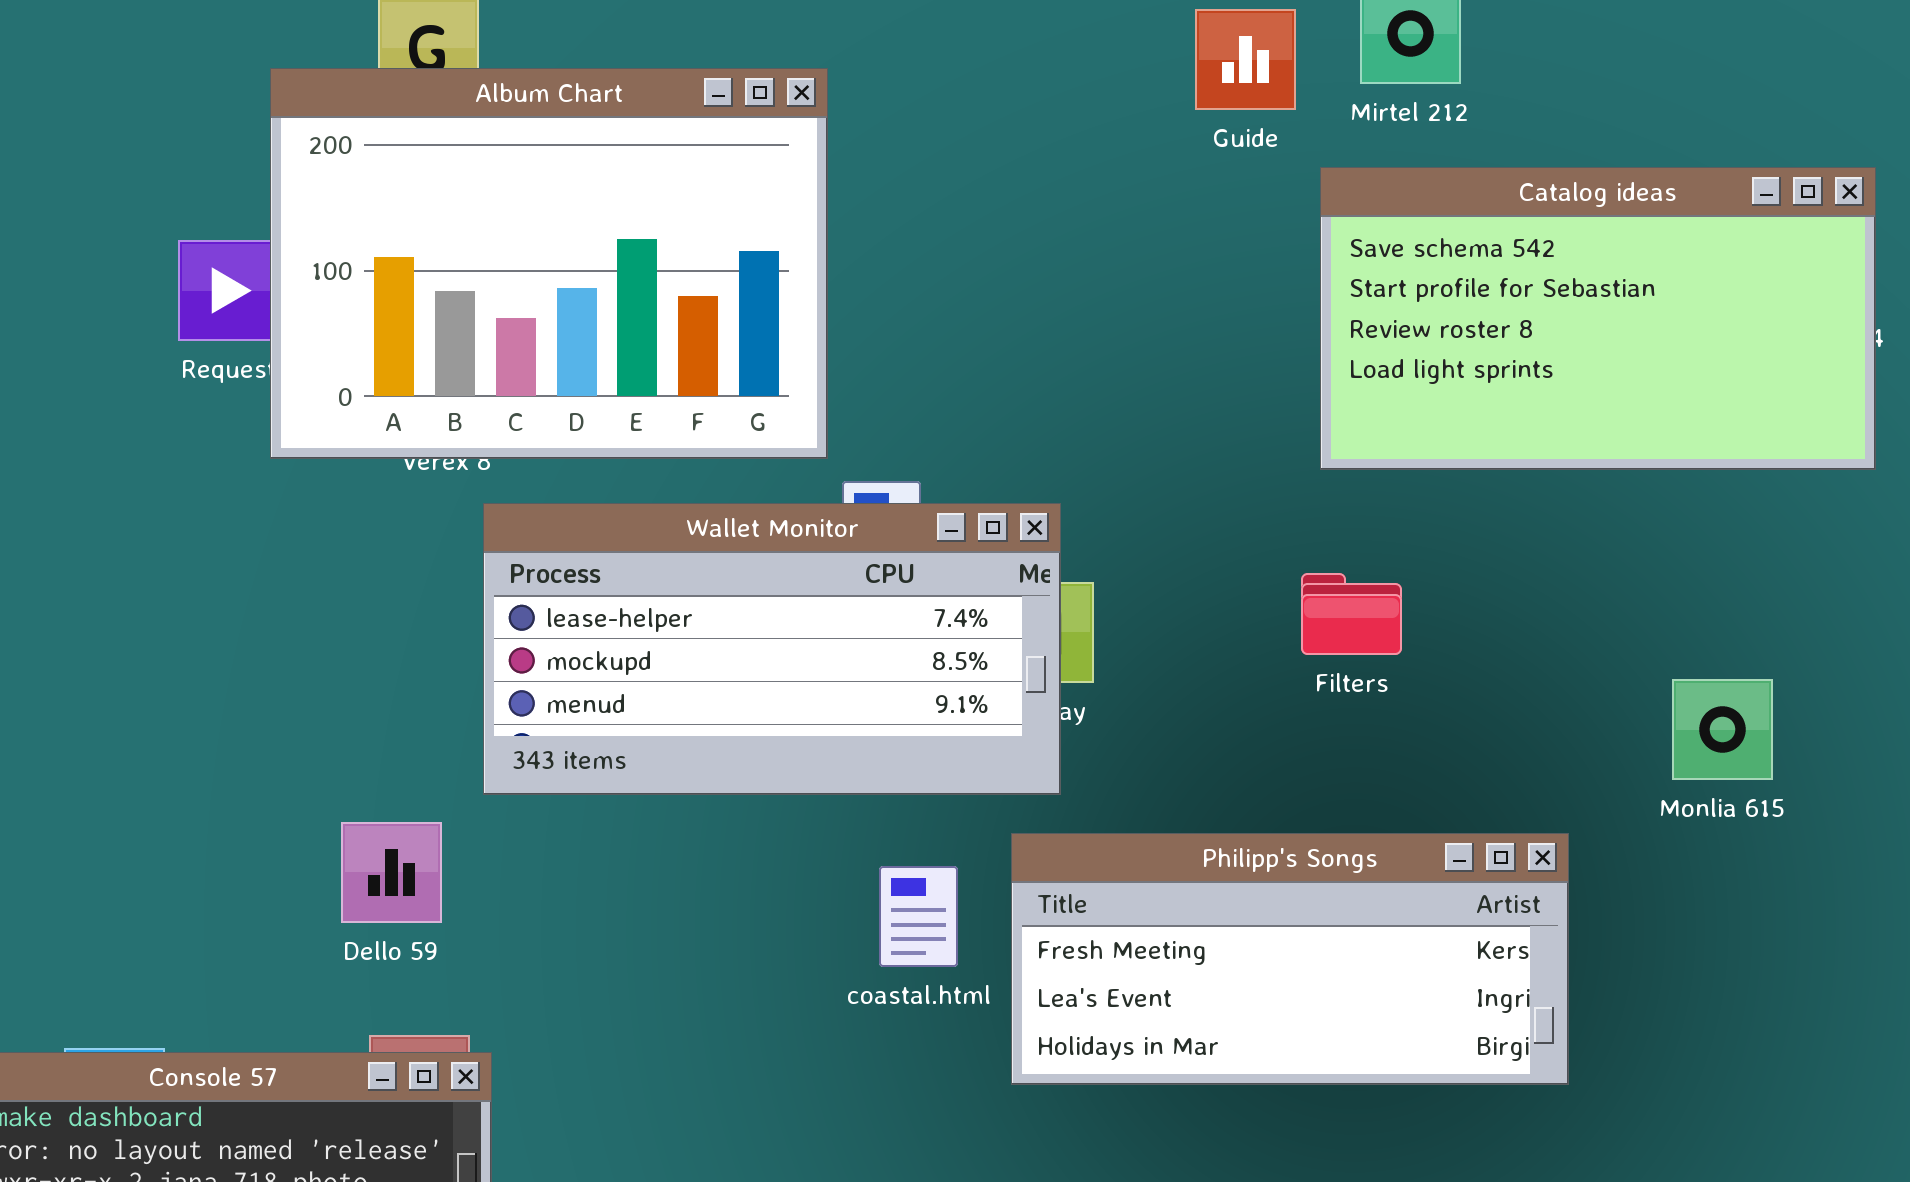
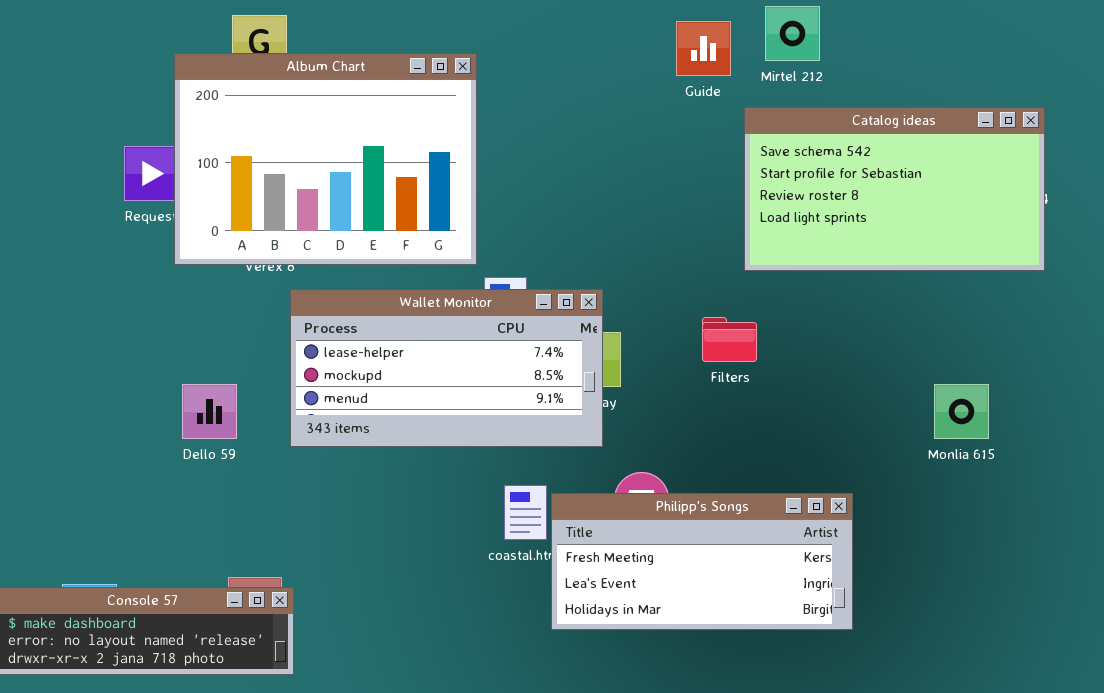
Filters: [1301,573,1402,655] -> [702,317,757,362], moved
Dello 59: [341,822,442,923] -> [182,384,237,439], moved
Philipp's Songs: [1011,833,1569,1085] -> [551,493,853,630], moved

